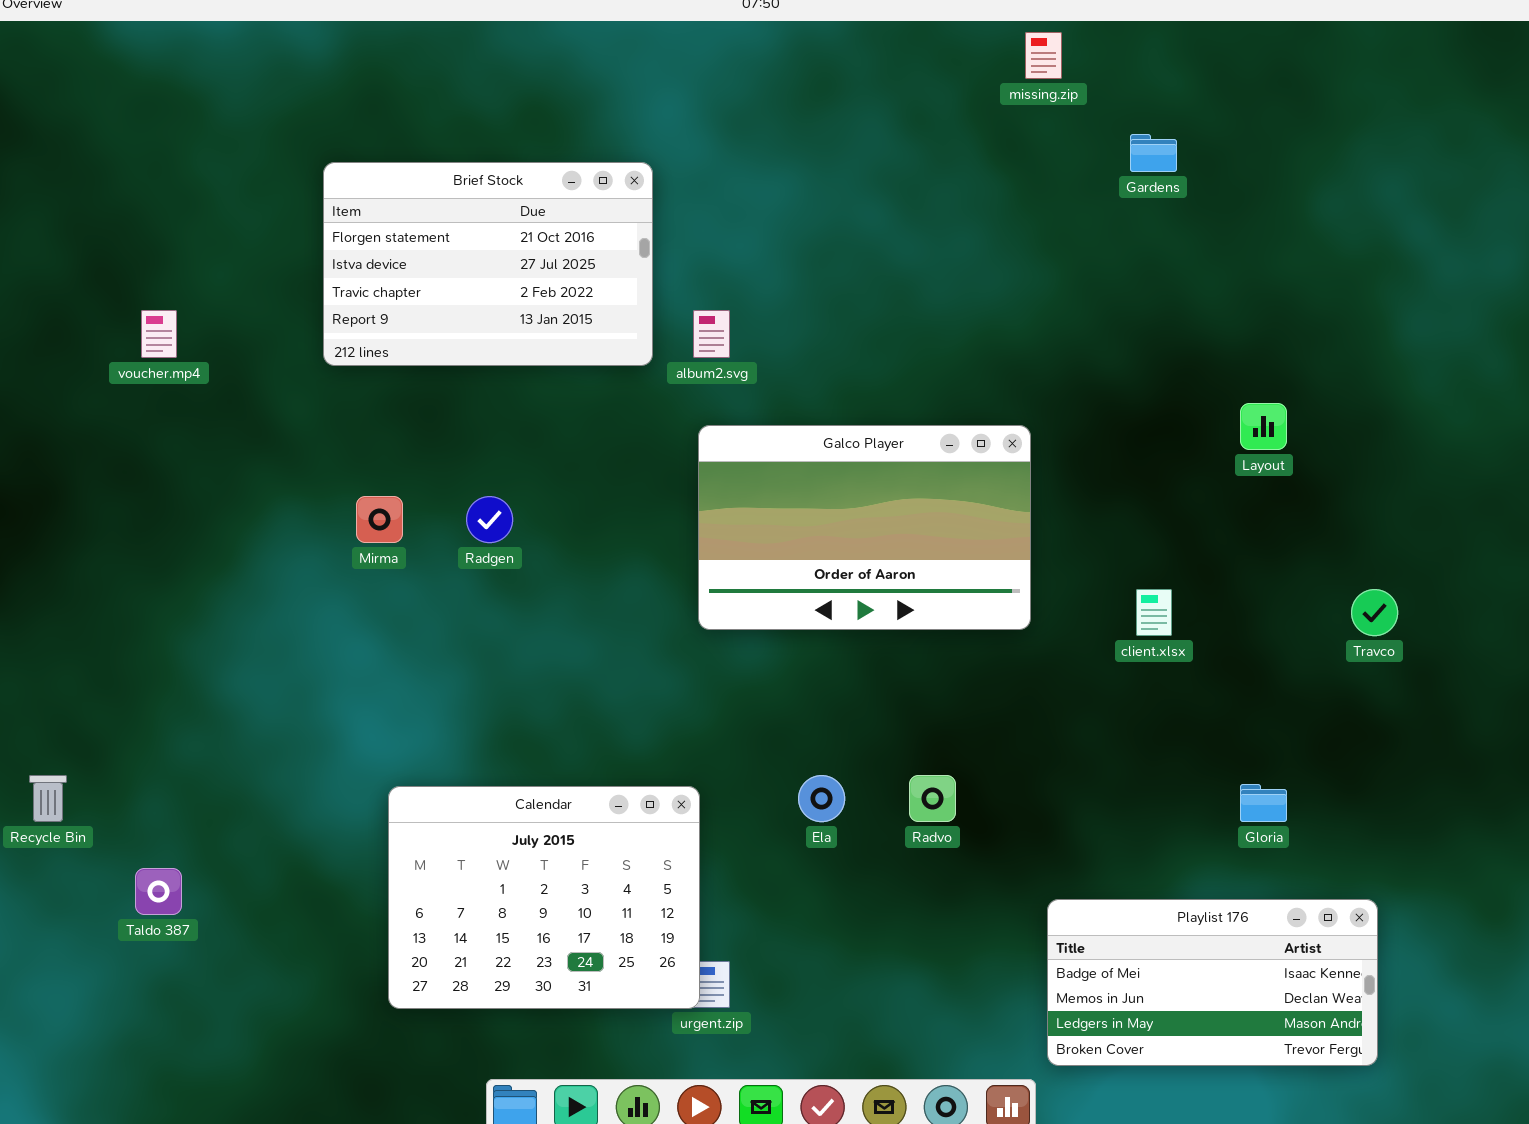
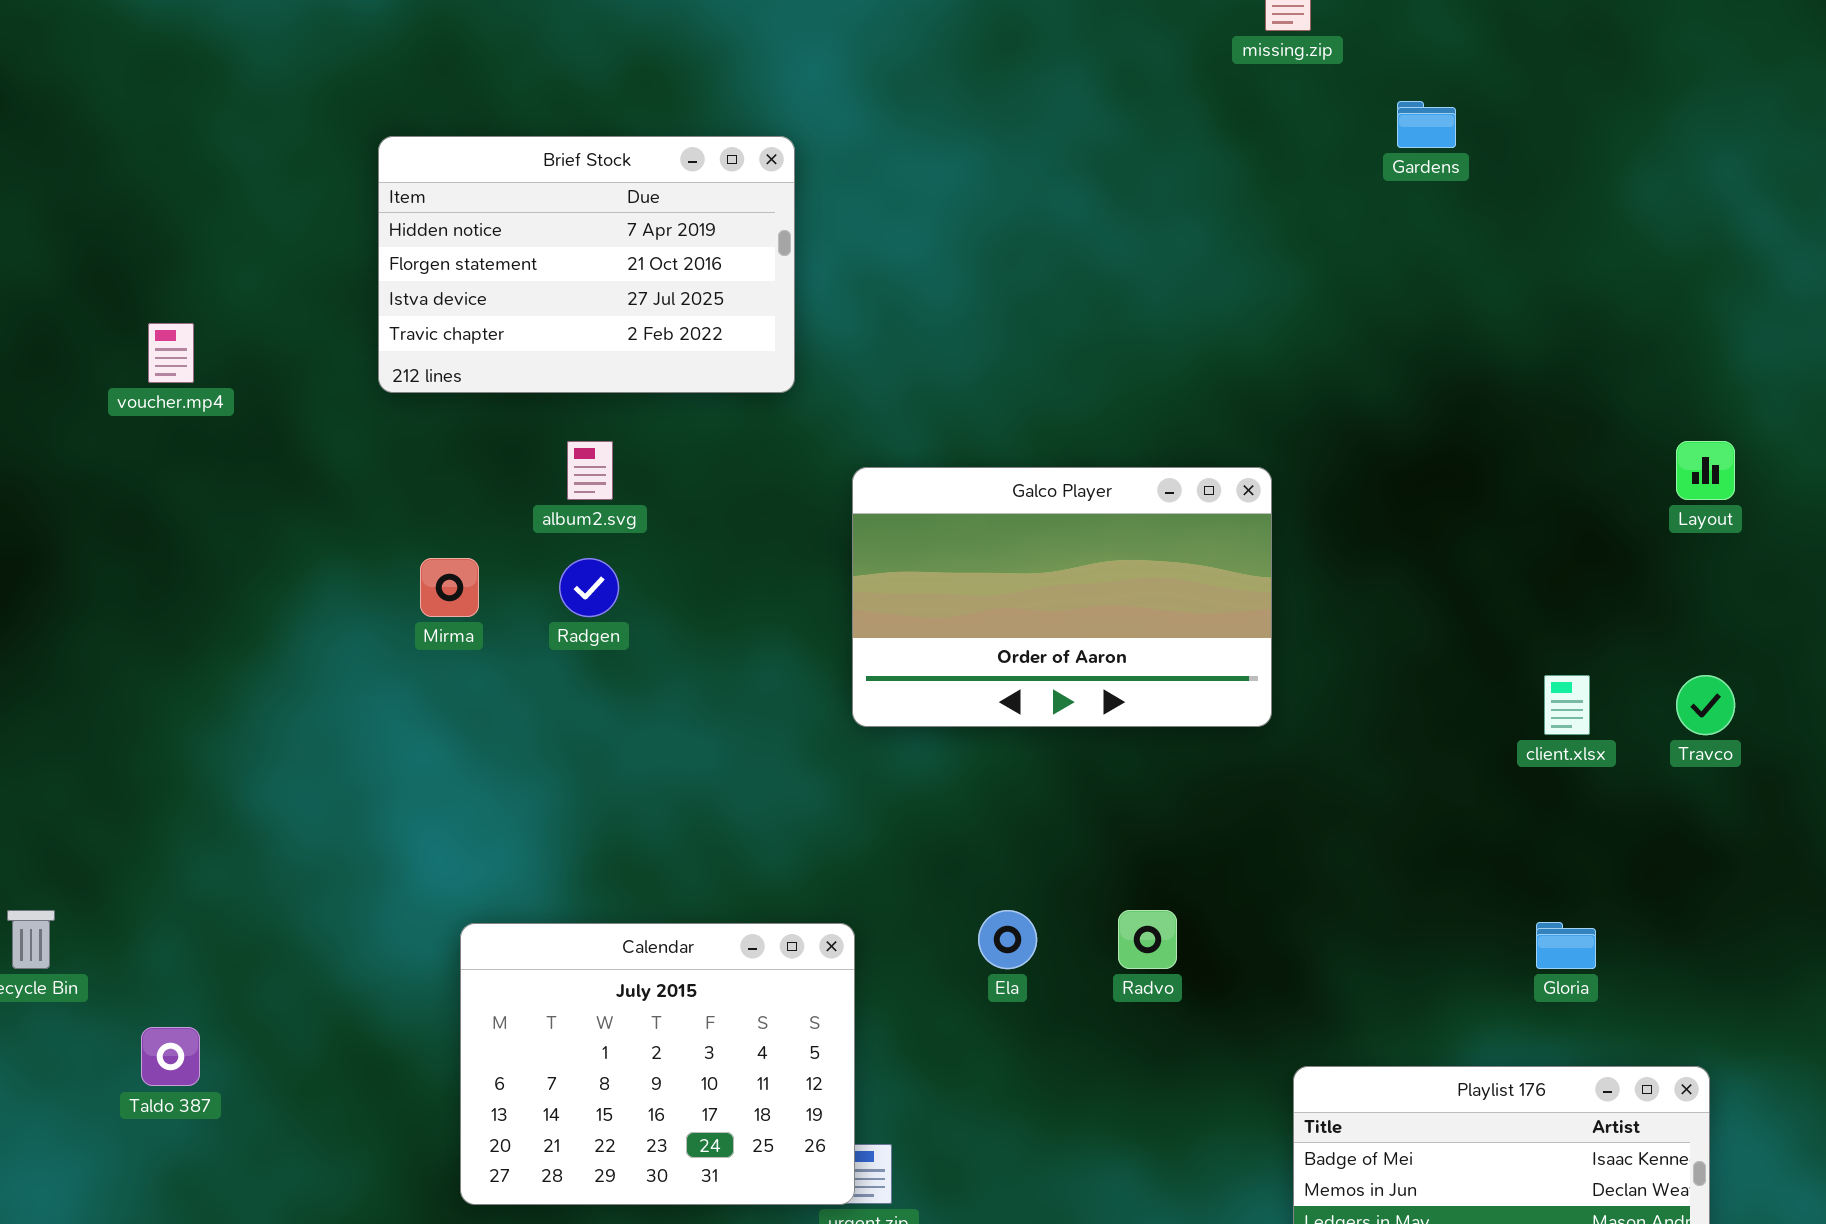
Brief Stock: [323,162,653,366] -> [378,136,795,393], scrolled up 1 row
album2.svg: [693,310,730,358] -> [567,441,613,500], moved
Layout: [1240,403,1287,450] -> [1676,441,1735,500], moved
client.xlsx: [1136,589,1172,636] -> [1544,675,1590,735], moved

